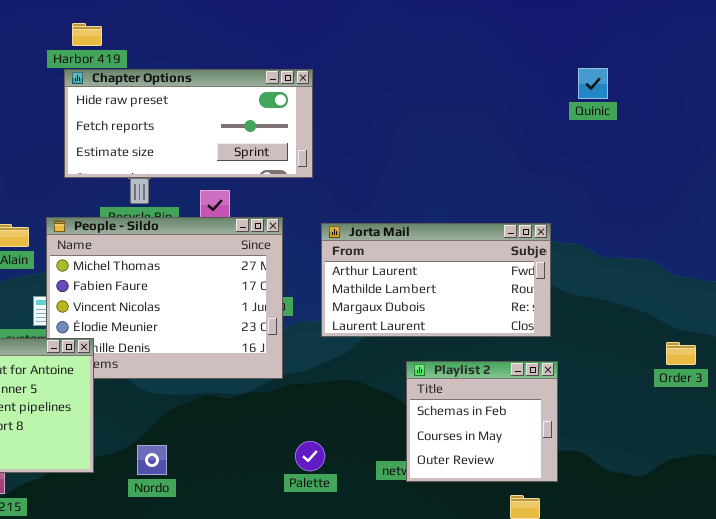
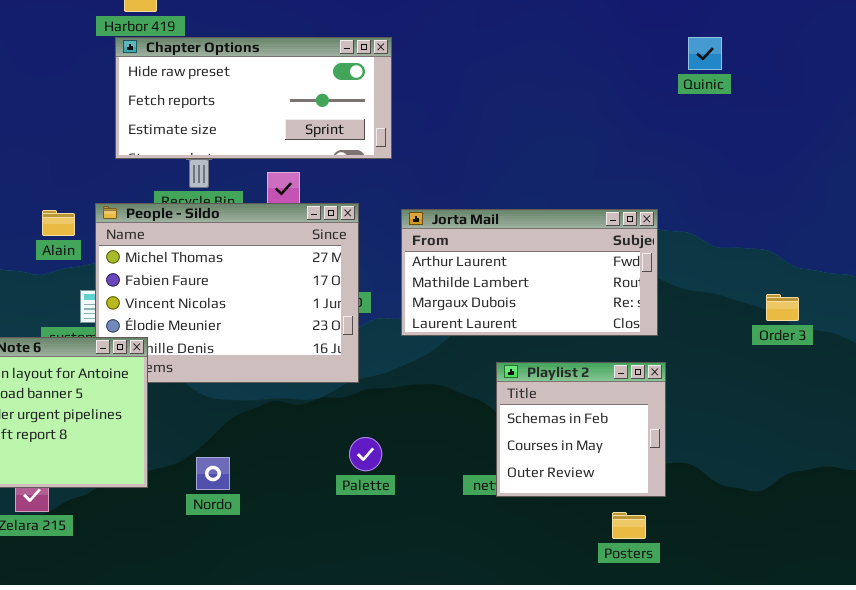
Order 3: [666,342,696,365] -> [766,294,799,321], moved
Palette: [295,441,325,471] -> [349,437,382,471], moved

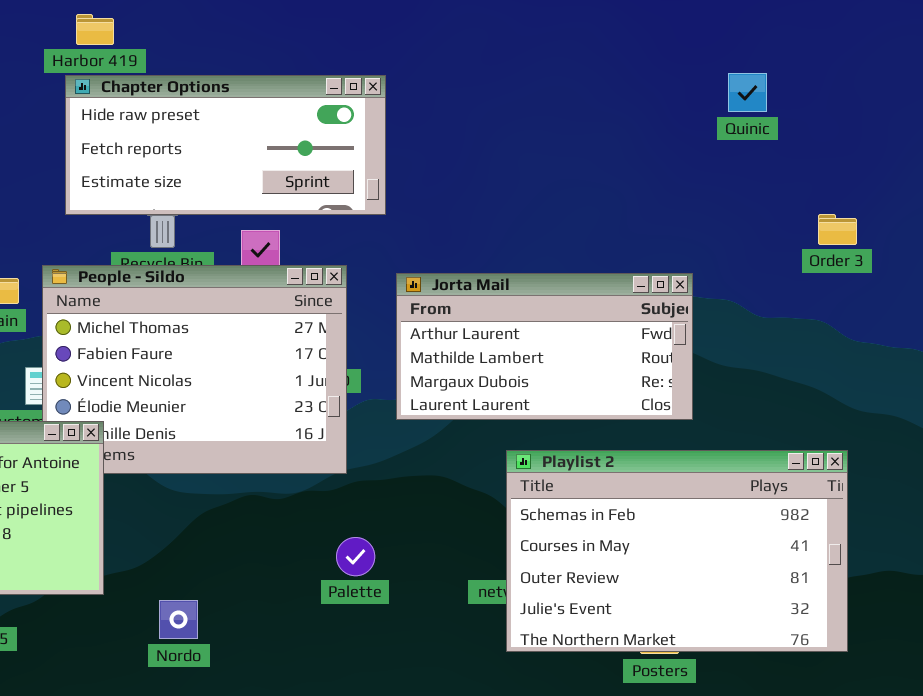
Order 3: [766,294,799,321] -> [818,214,857,245], moved
Playlist 2: [496,362,666,497] -> [506,450,848,652], resized
Nordo: [196,457,230,490] -> [159,600,198,639], moved

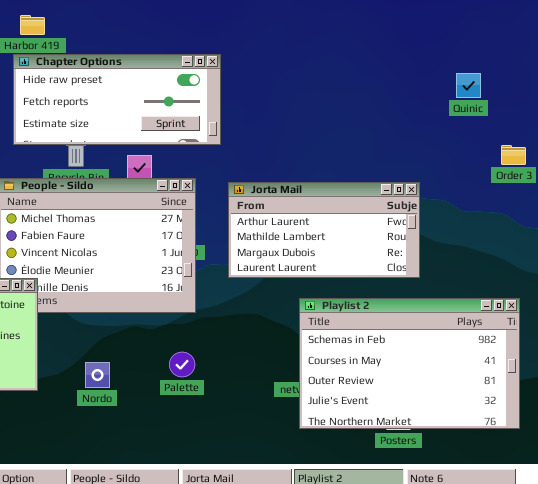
Quinic: [728,73,767,112] -> [456,73,481,98], moved
Palette: [336,537,375,576] -> [169,352,195,377], moved
Nordo: [159,600,198,639] -> [85,362,110,388], moved

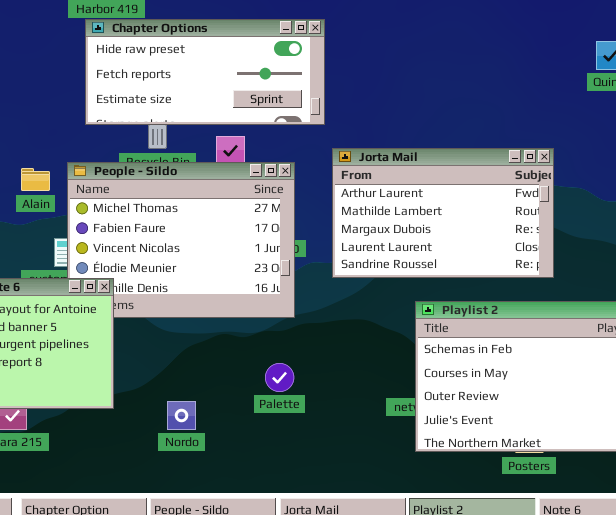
Jorta Mail: [228,182,420,278] -> [332,148,554,278], resized
Nordo: [85,362,110,388] -> [167,401,196,430], moved

